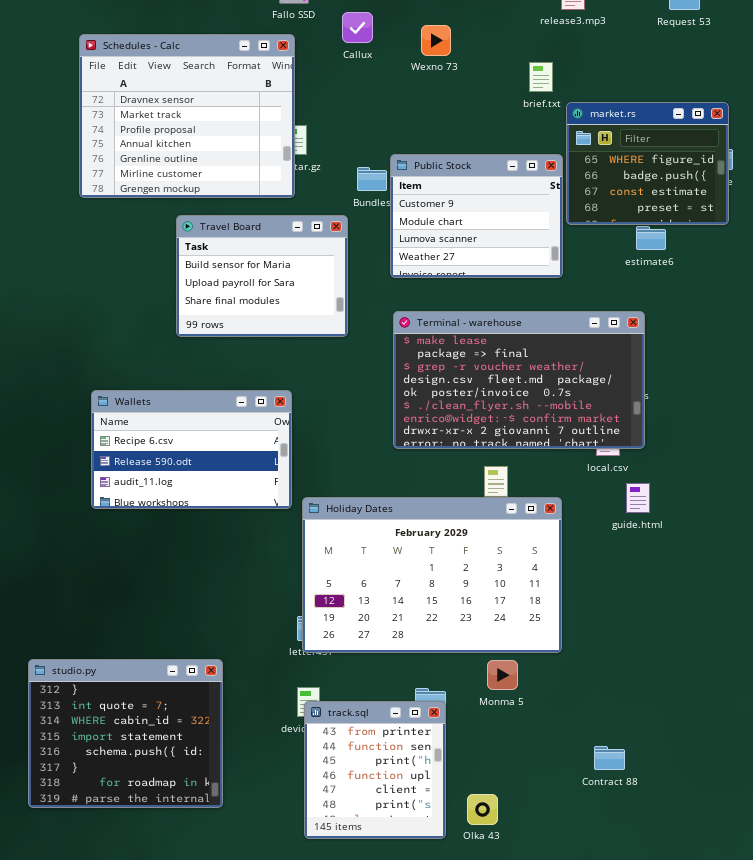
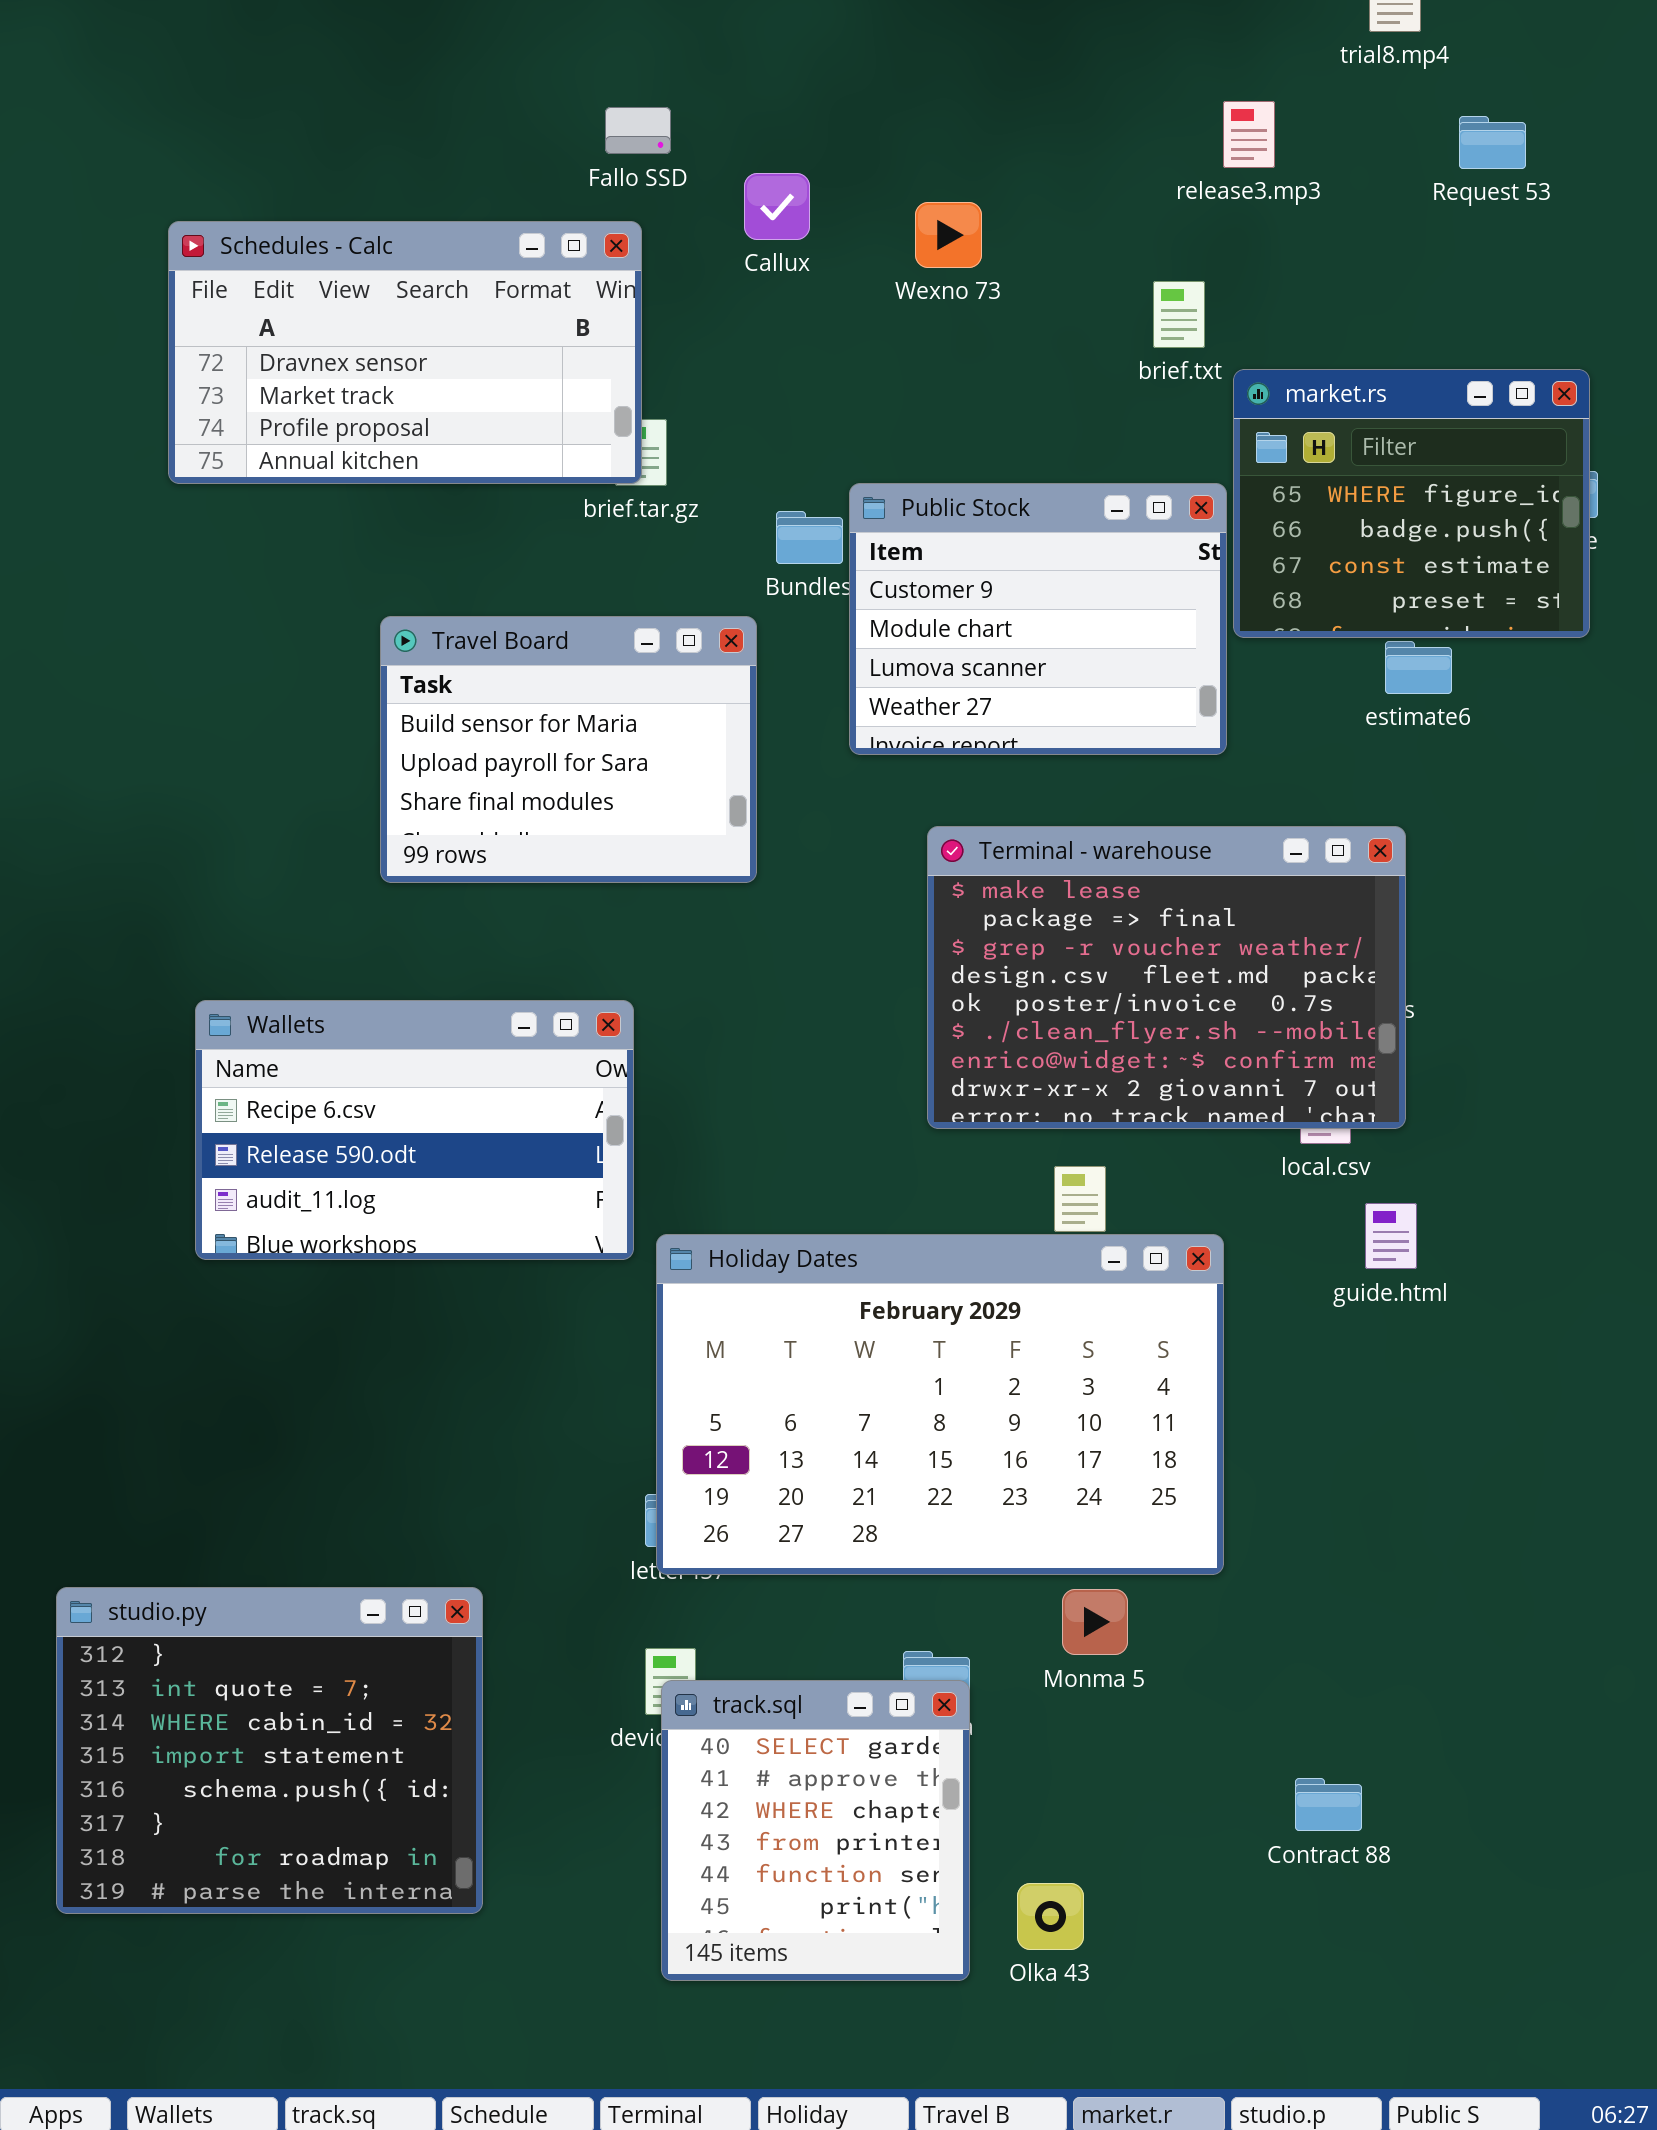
Schedules - Calc: [79,34,295,198] -> [168,221,642,484], resized
Terminal - warehouse: [393,311,645,449] -> [927,826,1406,1129], resized
track.sql: [304,701,446,839] -> [661,1680,970,1981], scrolled up 3 rows

